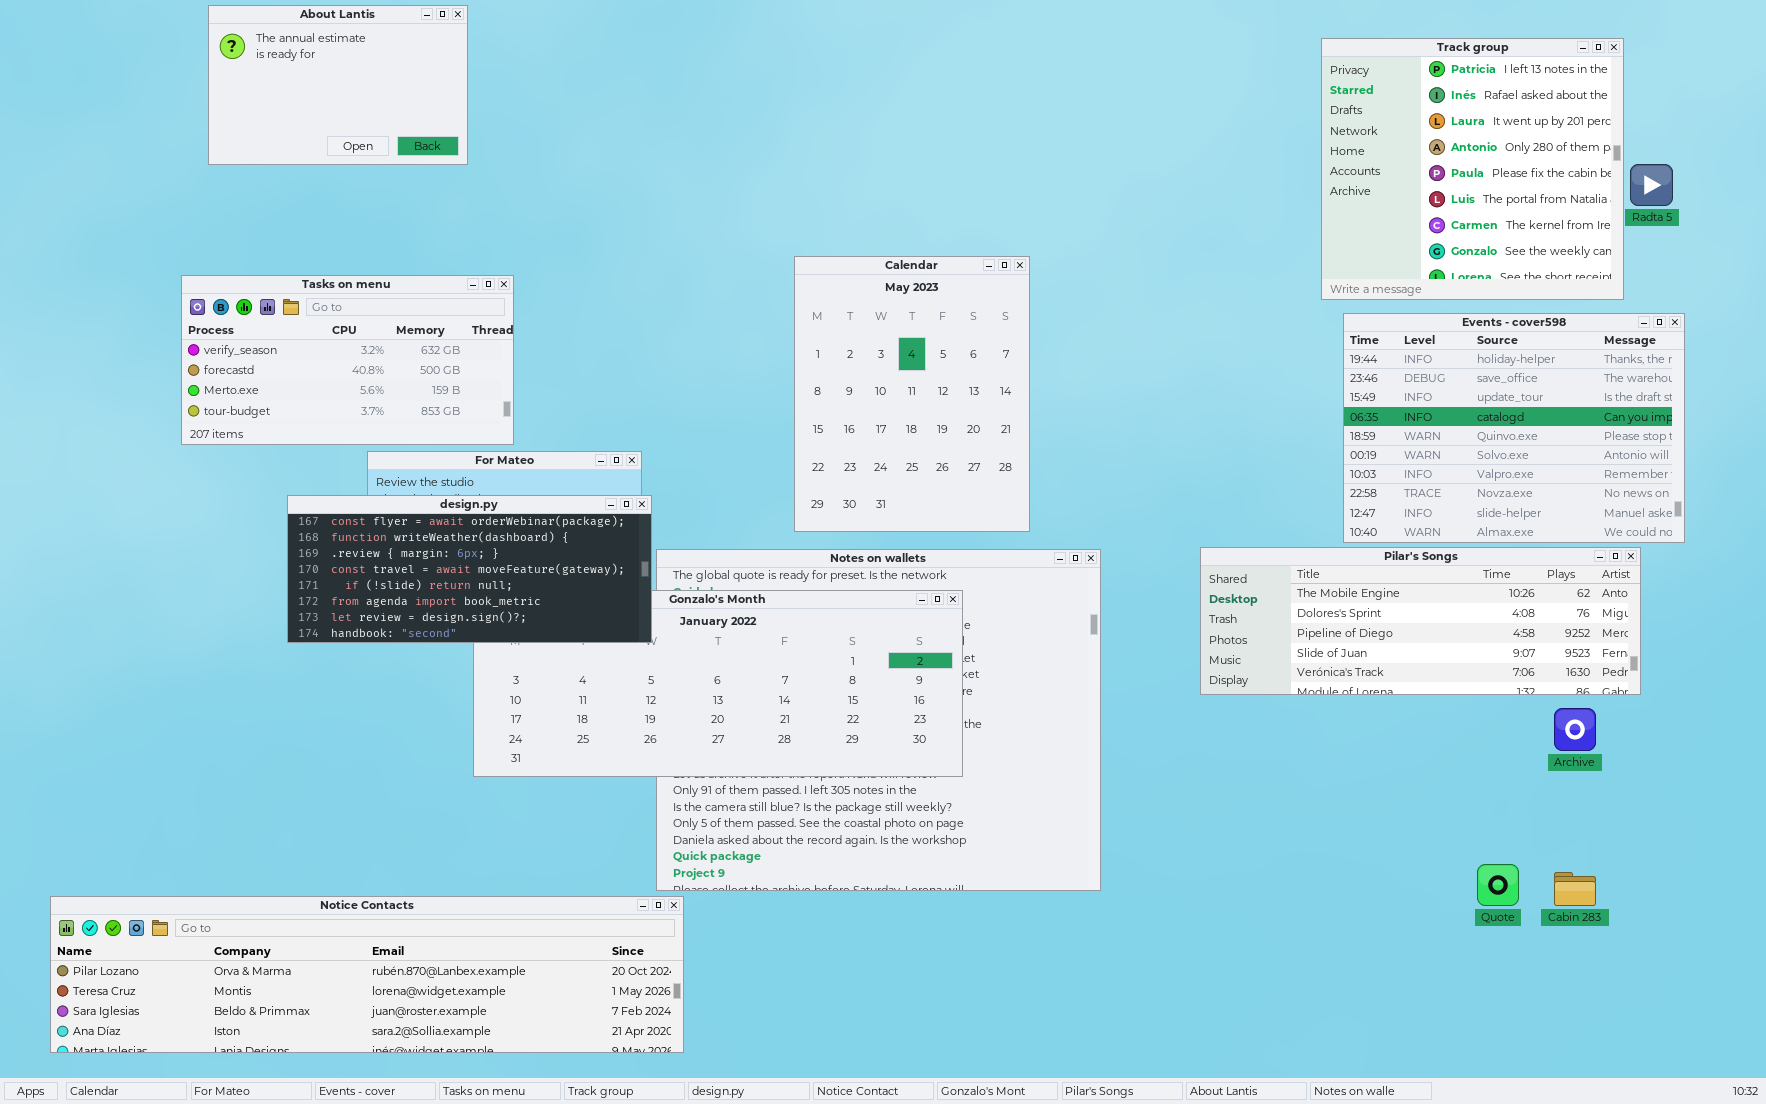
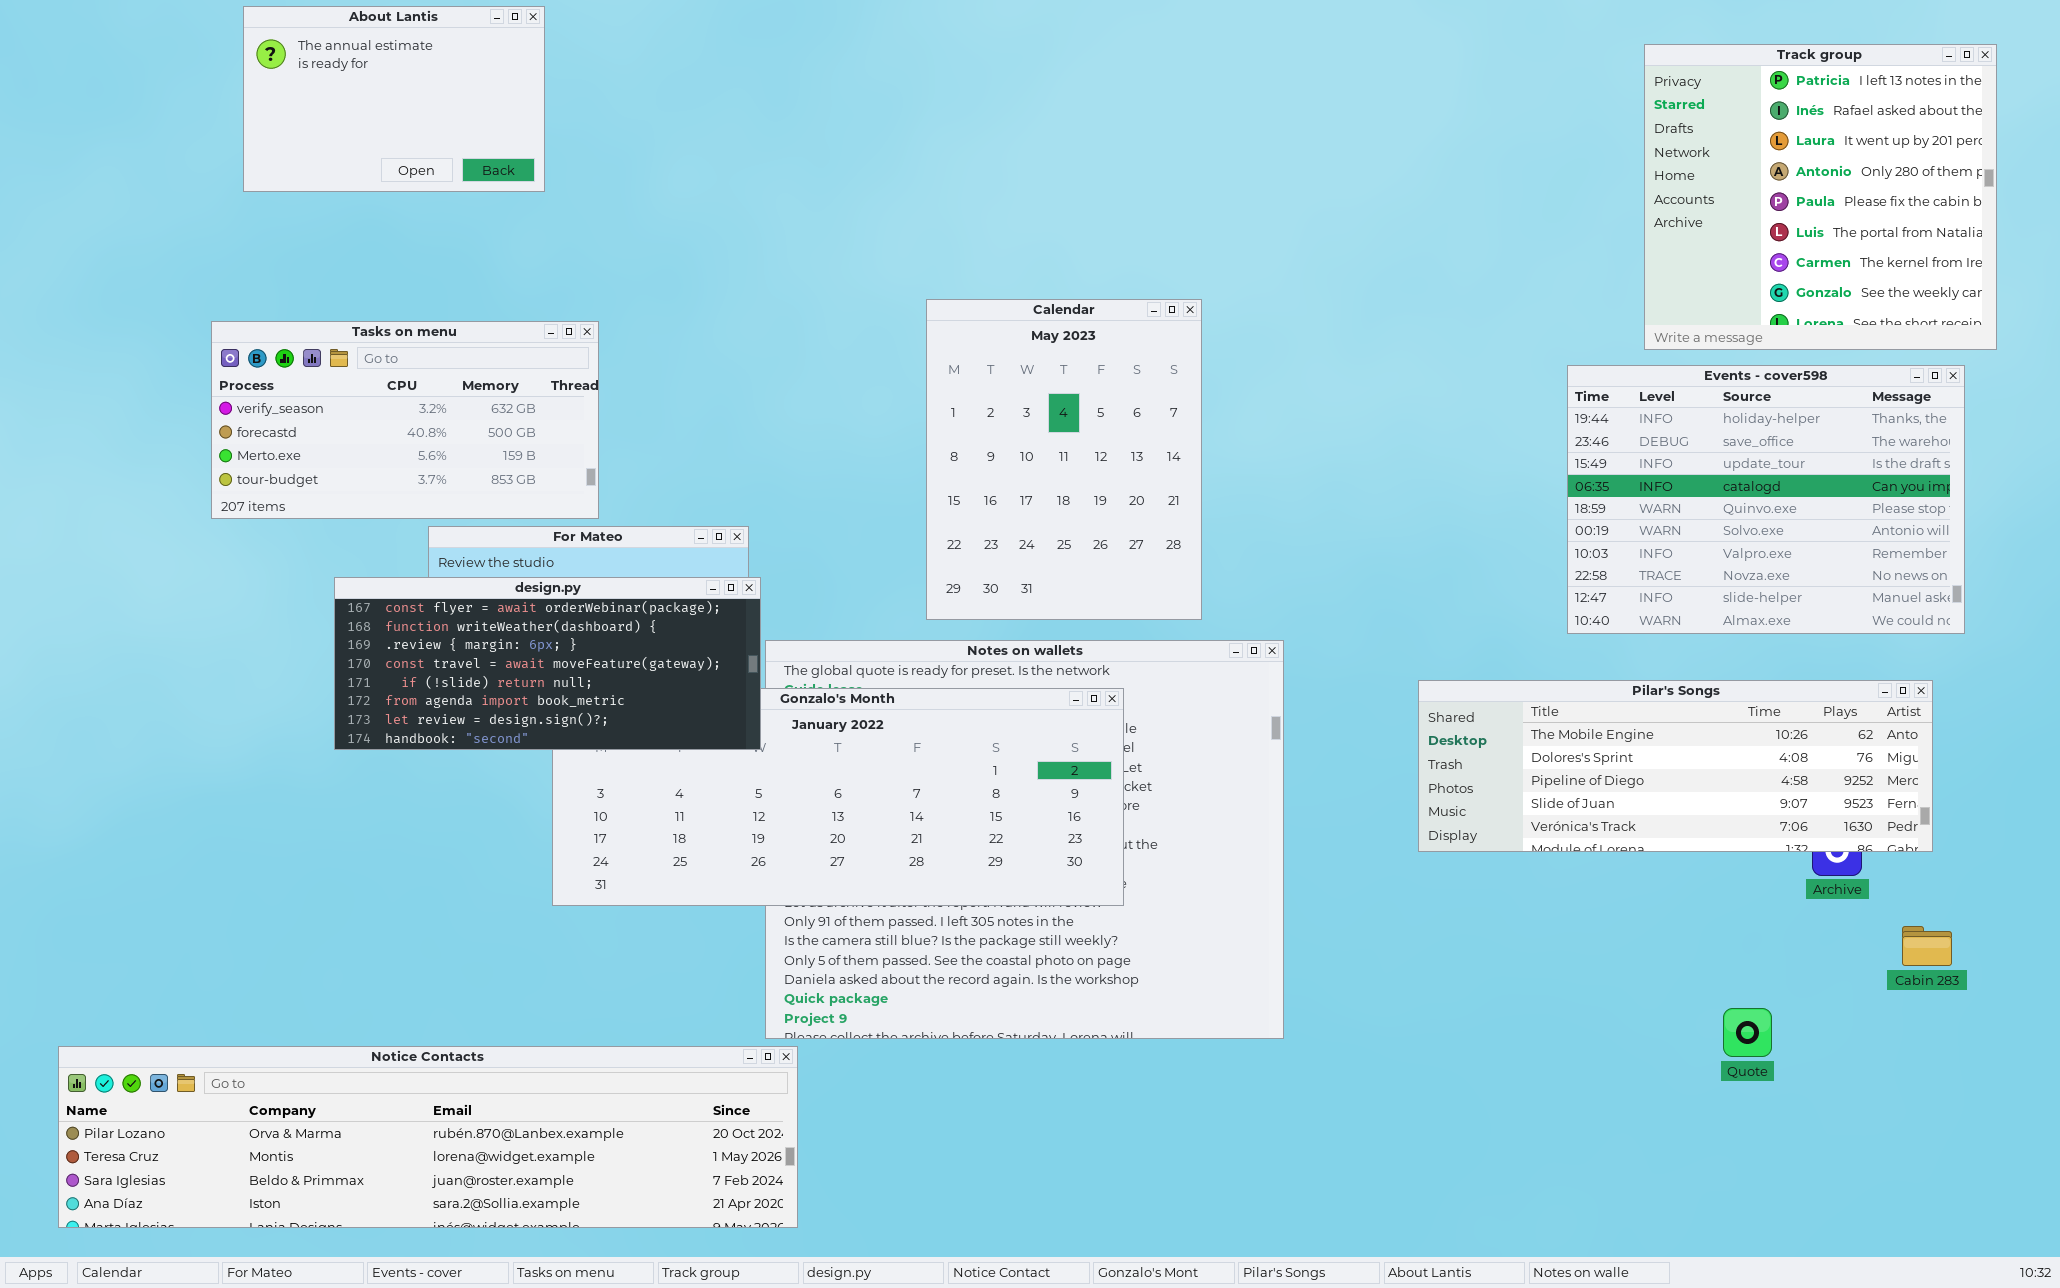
Track group: [1321,38,1624,300] -> [1644,44,1997,350], moved
Pilar's Songs: [1200,547,1641,695] -> [1418,680,1933,852], moved
Cabin 283: [1554,872,1596,906] -> [1902,926,1952,966], moved

